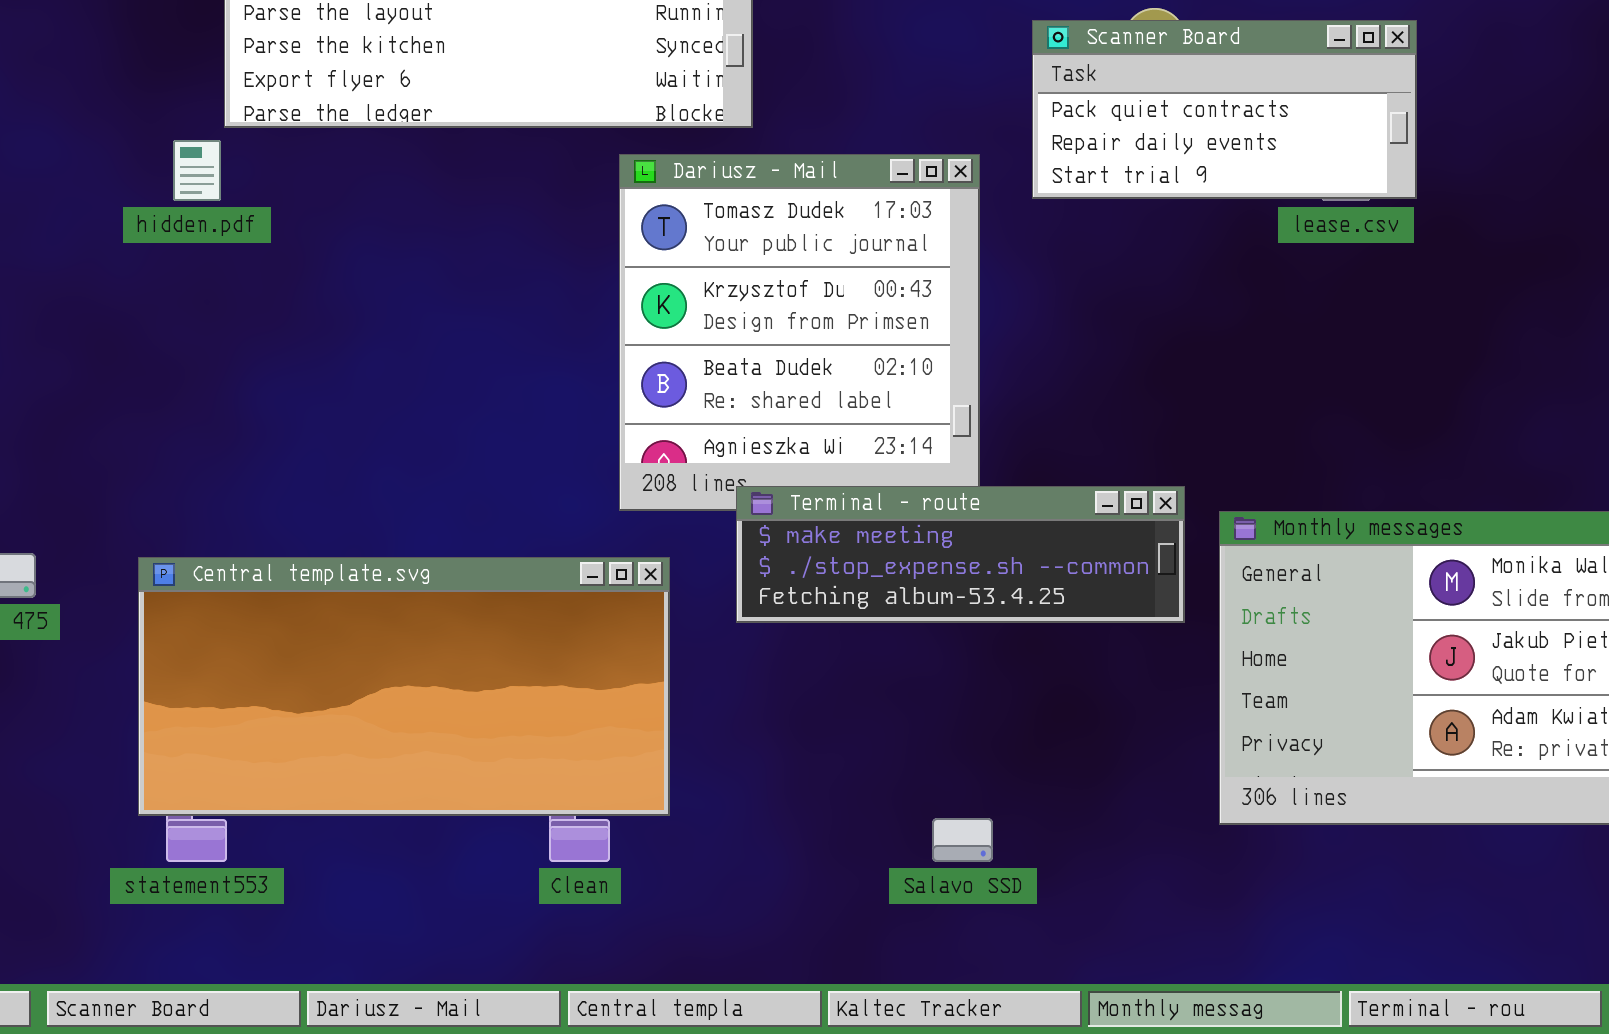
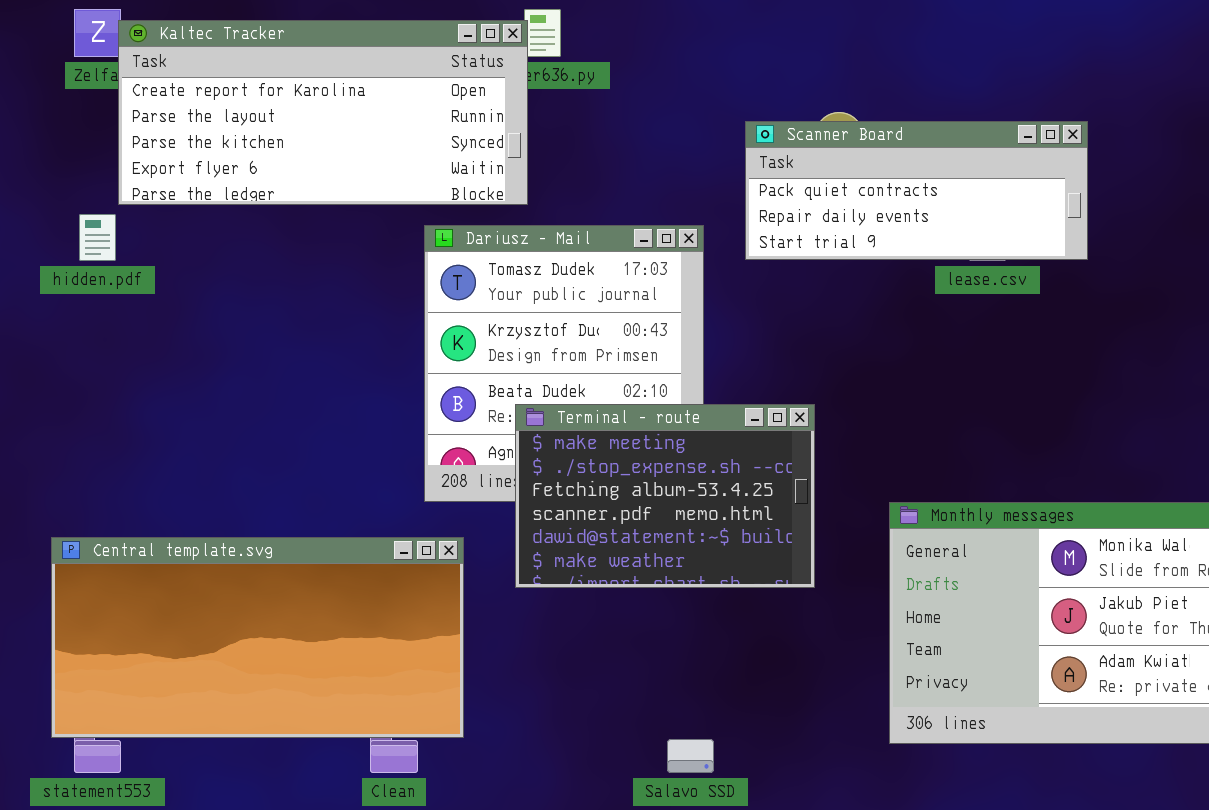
Scanner Board: [1032,20,1417,199] -> [745,121,1088,260], resized
Terminal - route: [736,486,1185,623] -> [515,404,815,588], resized

